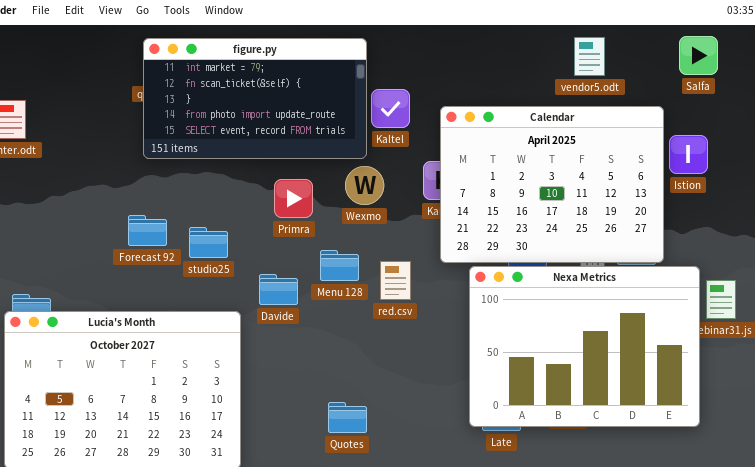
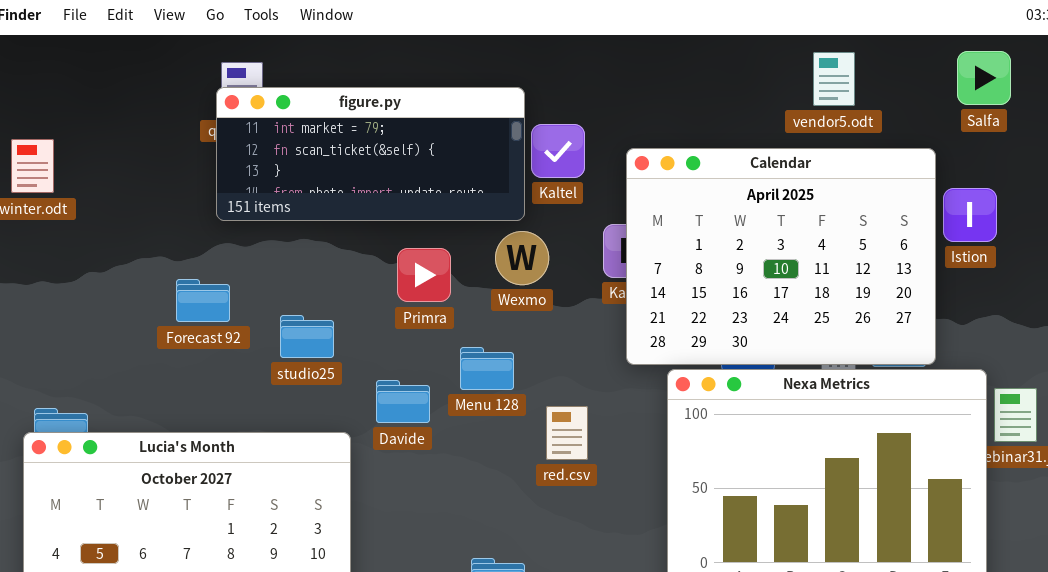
figure.py: [143,38,367,159] -> [216,87,525,221], resized
Forecast 92: [128,215,167,246] -> [176,279,230,322], moved
red.csv: [380,261,411,300] -> [546,406,588,460], moved

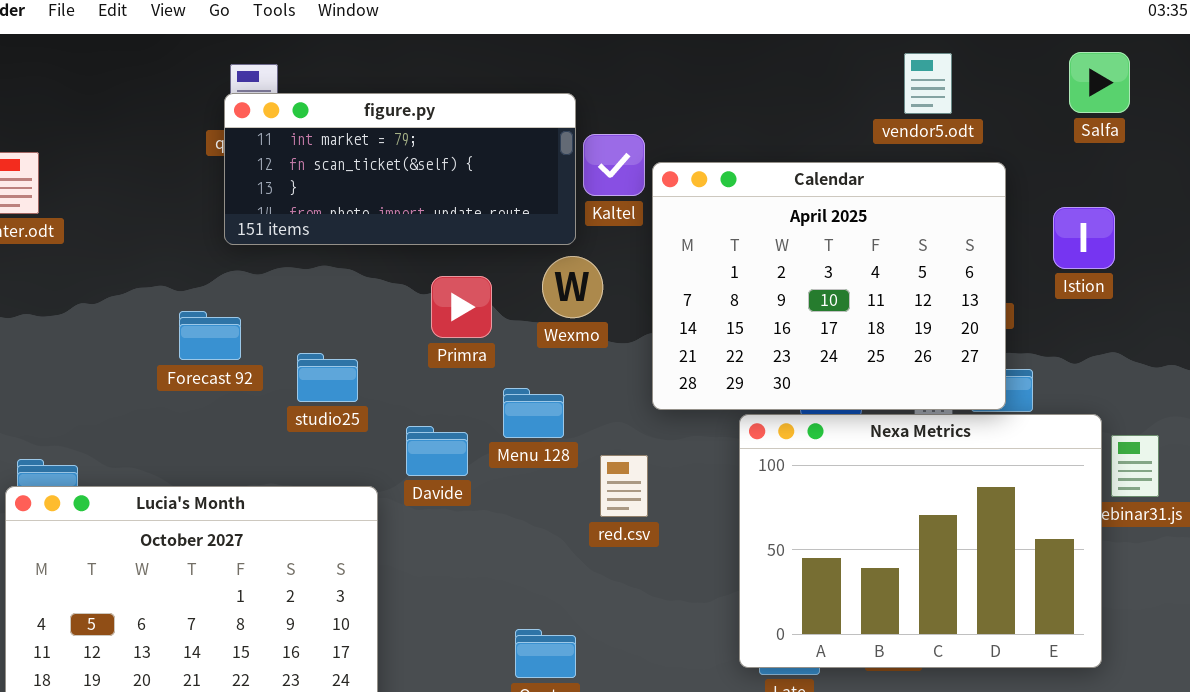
Calendar: [626,148,936,365] -> [652,162,1006,410], moved

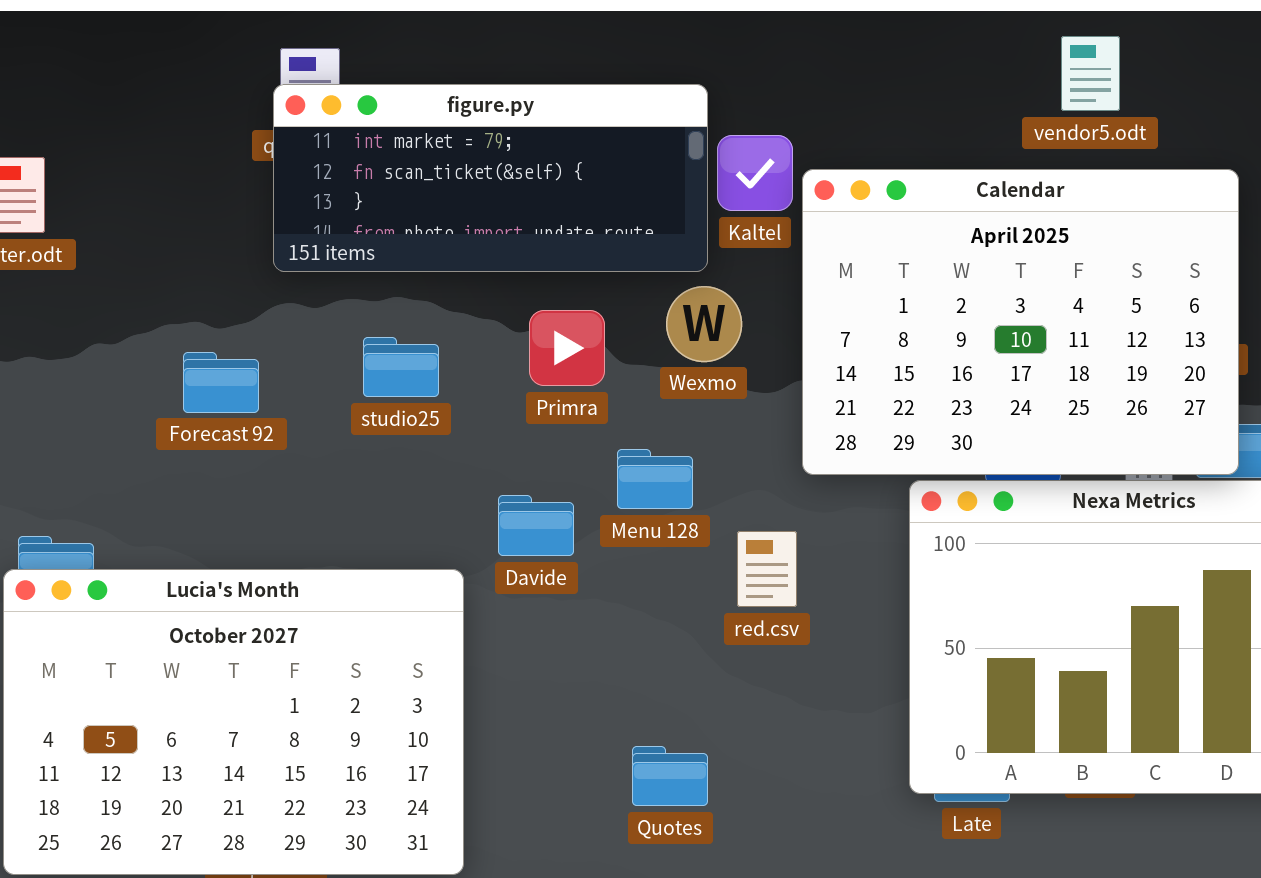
vendor5.odt: [904,53,952,114] -> [1061,36,1120,111], moved
Forecast 92: [179,311,241,360] -> [183,352,259,413], moved
studio25: [297,353,358,402] -> [363,337,439,397], moved

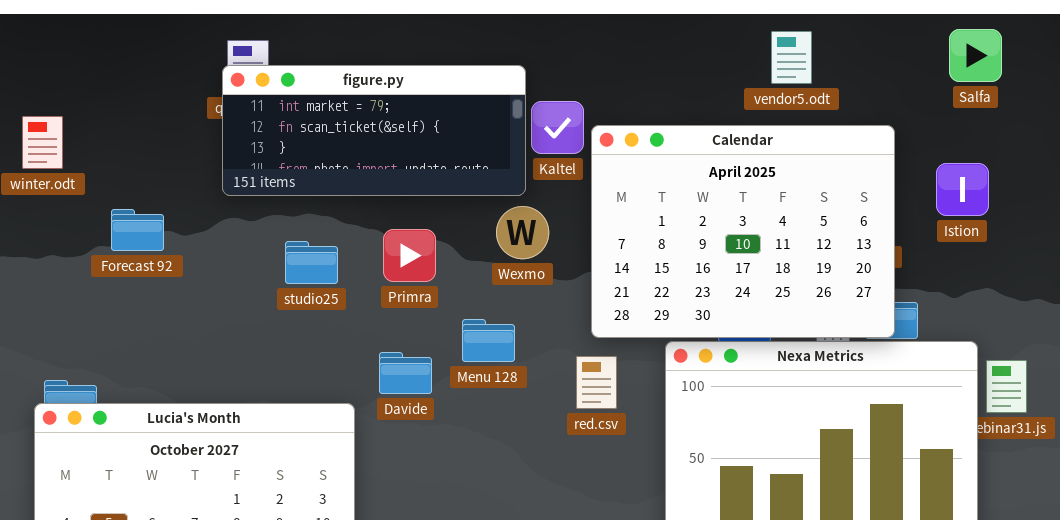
Primra: [529,310,605,386] -> [383,229,436,282], moved
Forecast 92: [183,352,259,413] -> [111,209,164,251], moved
red.csv: [737,531,797,607] -> [576,356,617,409], moved

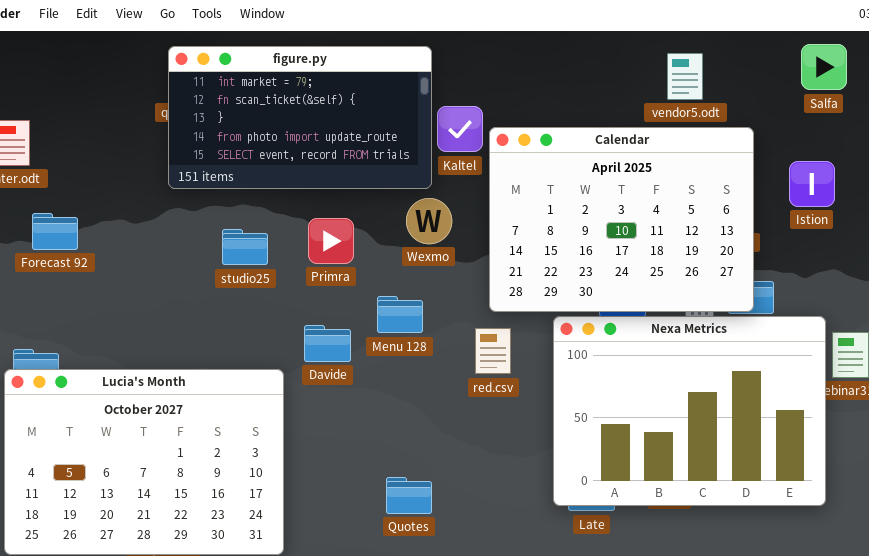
vendor5.odt: [771,31,812,84] -> [667,53,703,100], moved
figure.py: [222,65,526,196] -> [168,46,432,189], resized
Forecast 92: [111,209,164,251] -> [32,213,78,250], moved

